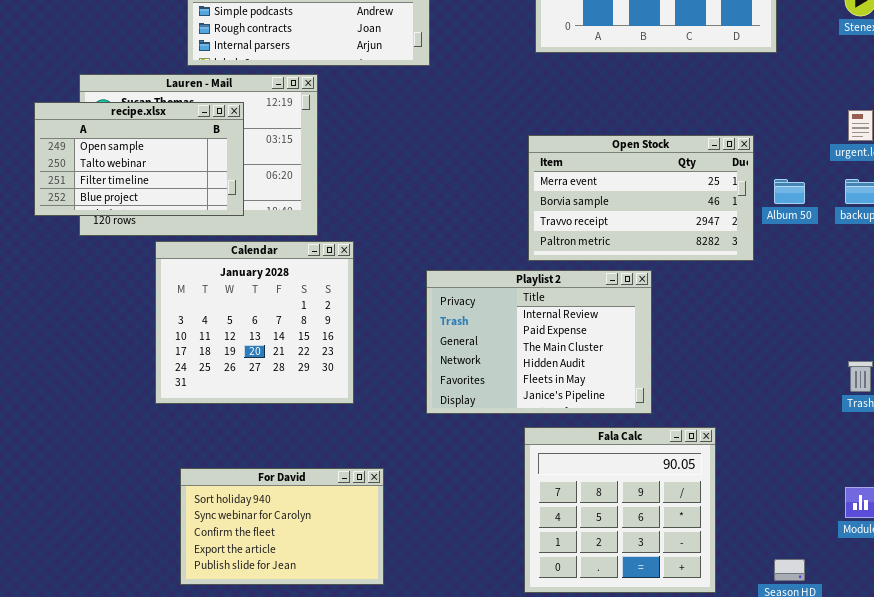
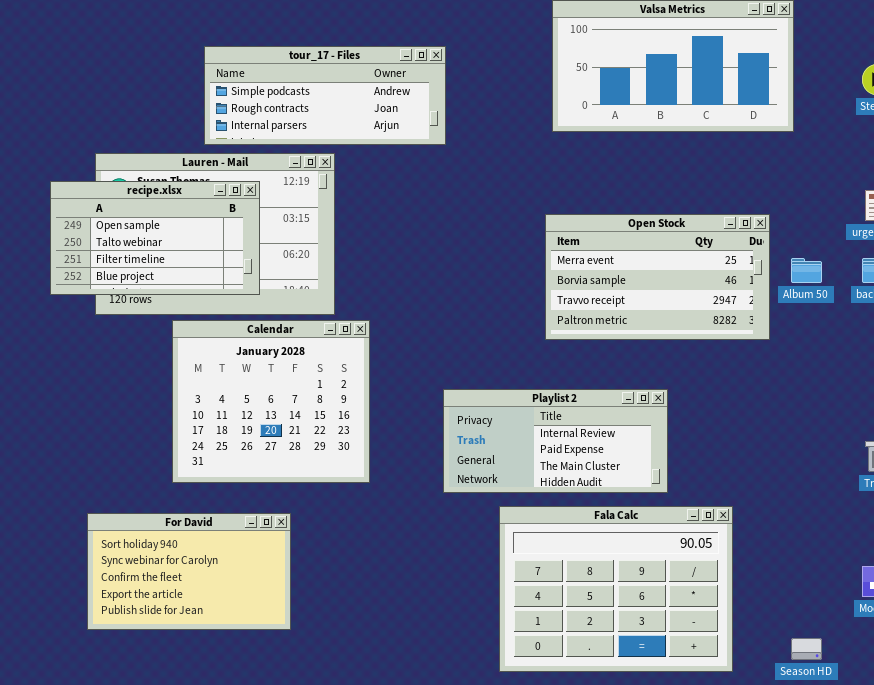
Playlist 2: [426,270,652,414] -> [443,389,668,493], resized
Fala Calc: [524,427,716,593] -> [499,506,733,672], resized
For David: [180,468,384,585] -> [87,513,291,630], moved

